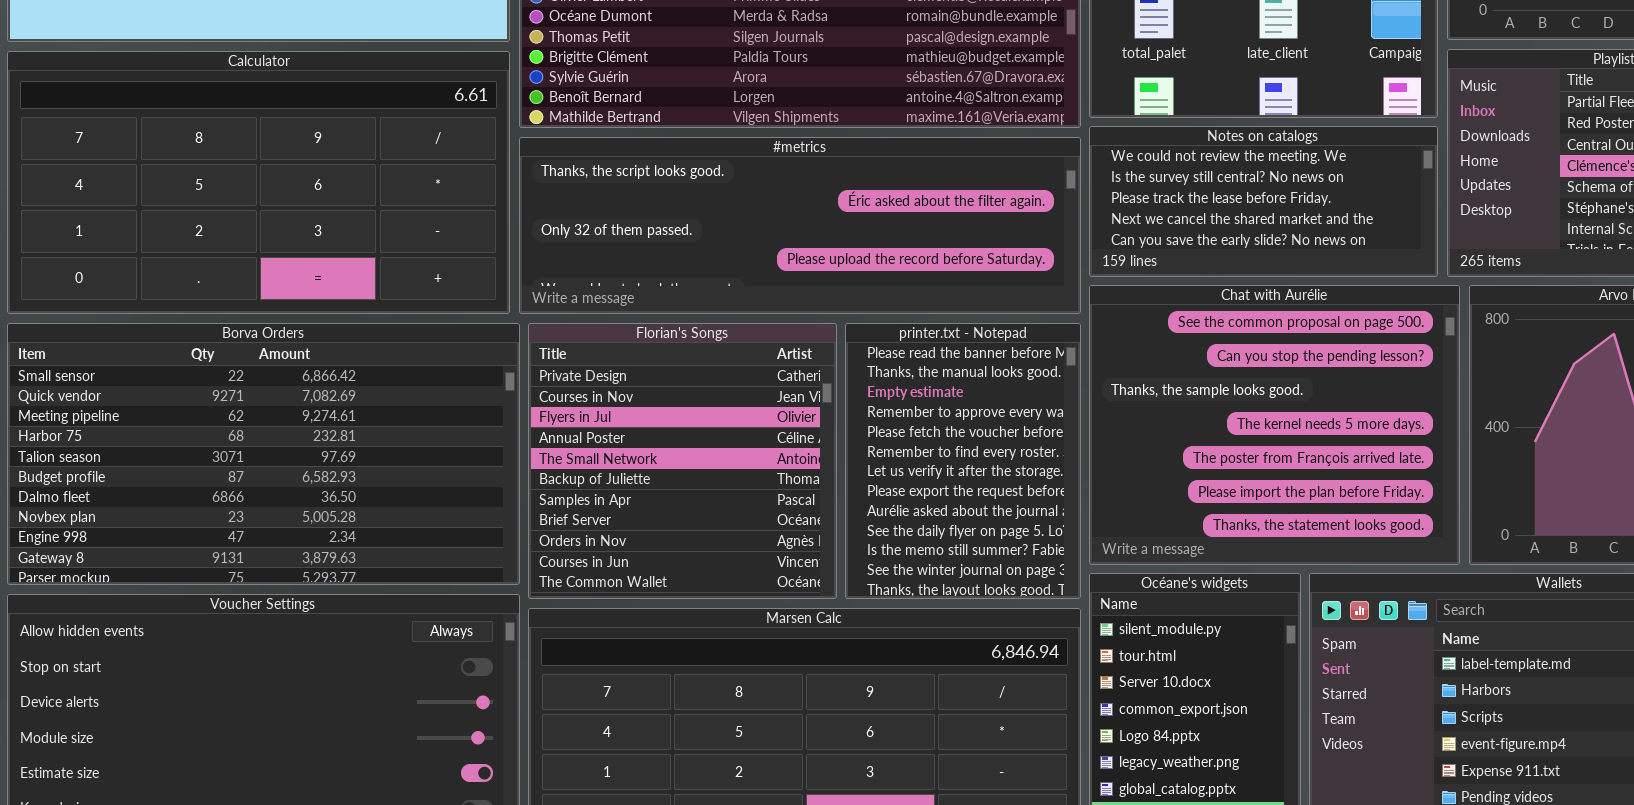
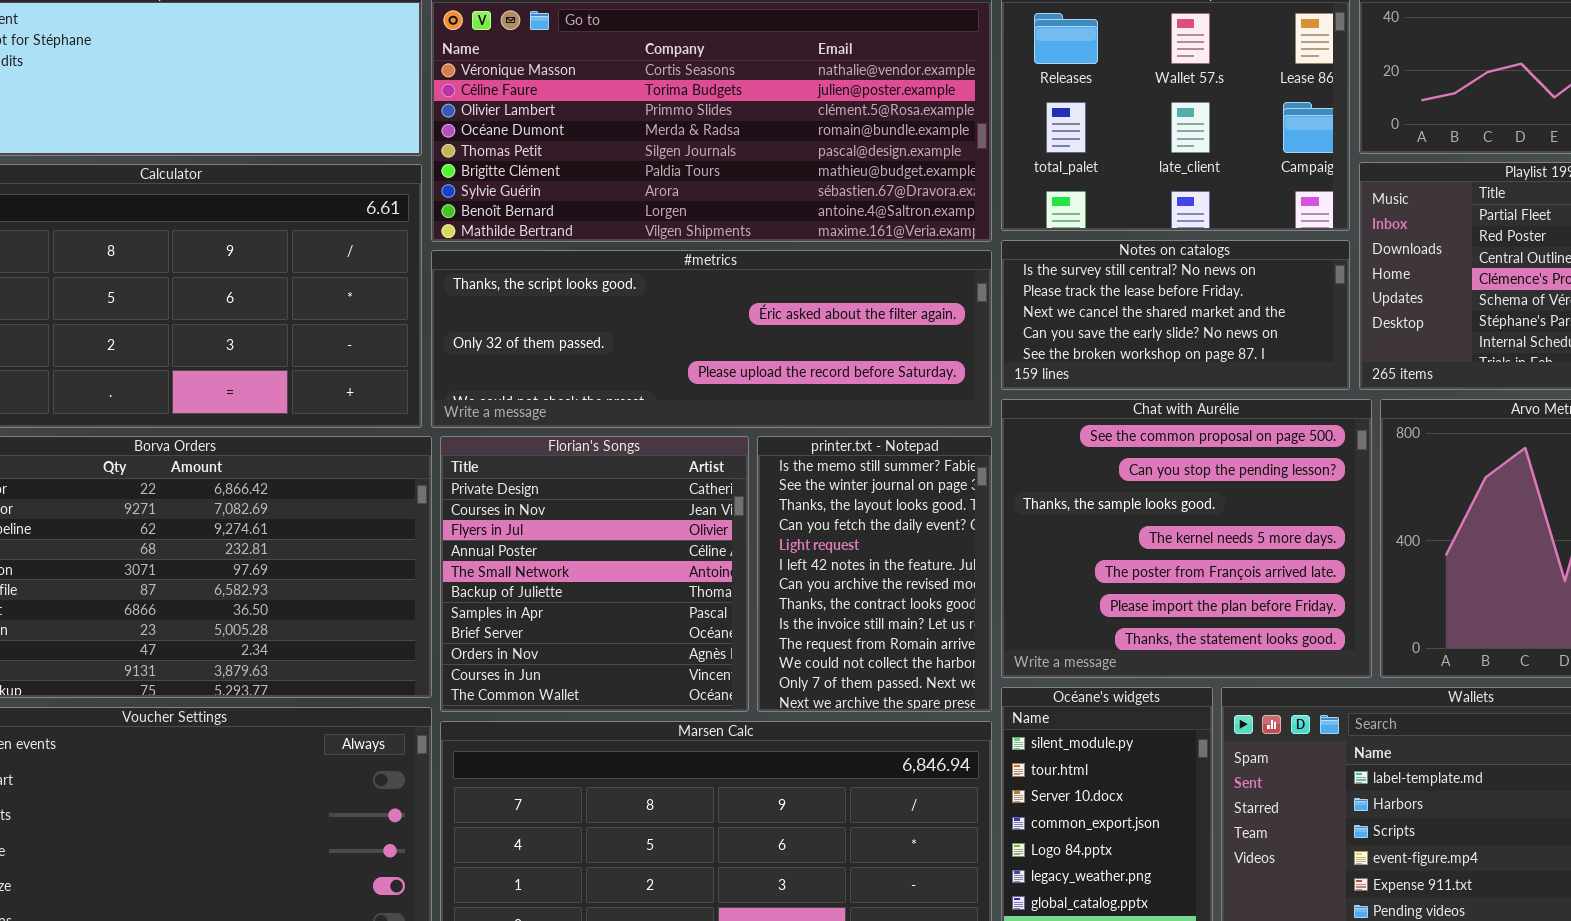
Notes on catalogs: [1089,126,1438,277] -> [1001,240,1350,390], scrolled down 1 row
printer.txt - Notepad: [845,323,1081,599] -> [757,436,992,712], scrolled down 10 rows

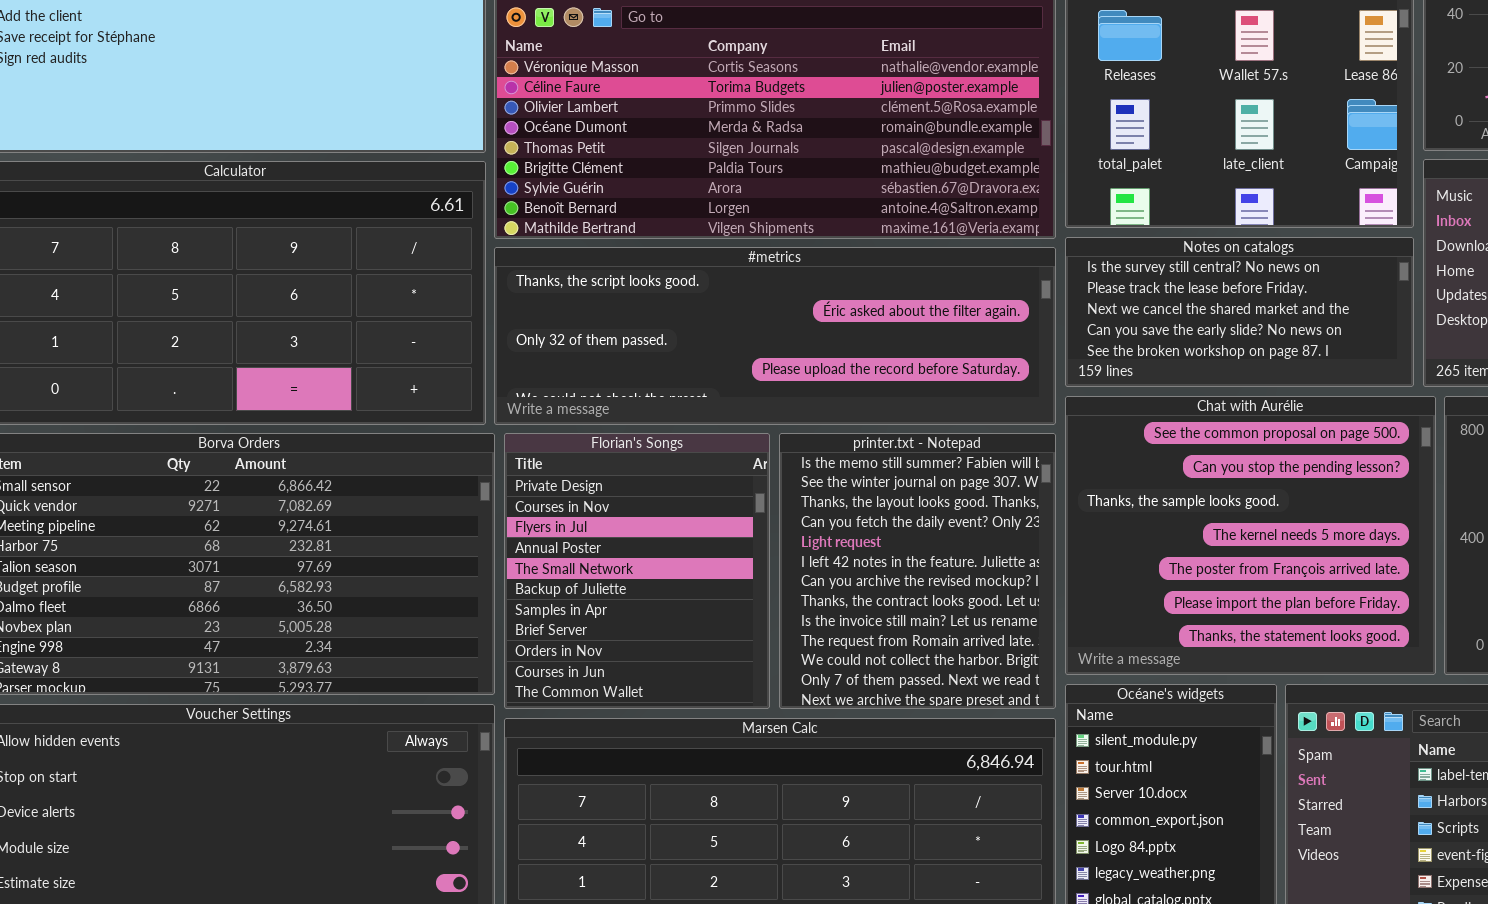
Florian's Songs: [440,436,749,712] -> [504,433,770,709], resized
printer.txt - Notepad: [757,436,992,712] -> [779,433,1056,709], resized

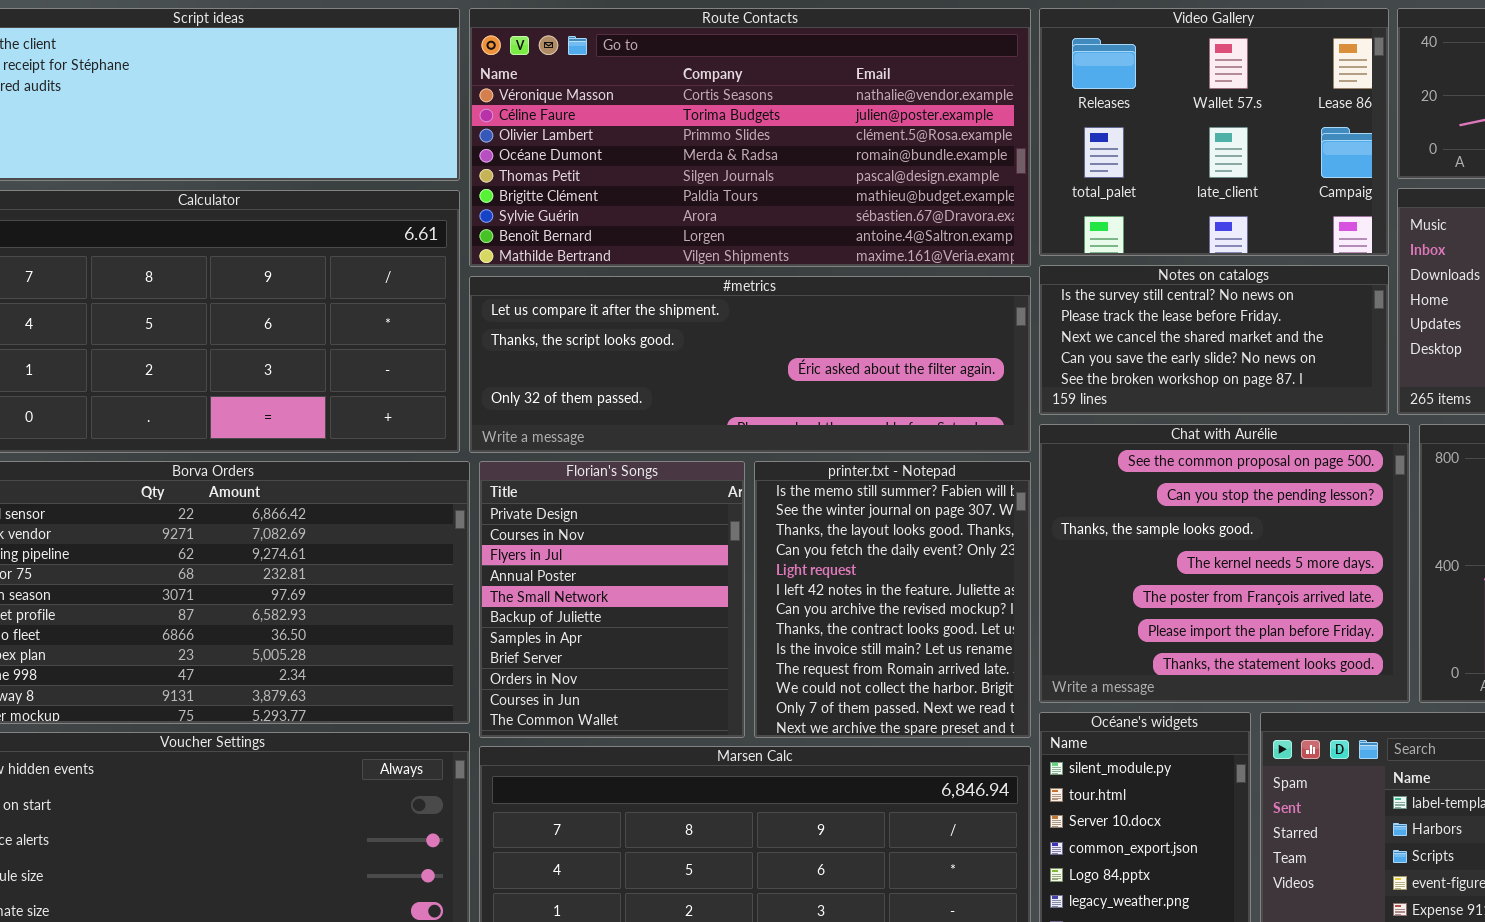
#metrics: [494,247,1056,425] -> [469,276,1031,453], scrolled up 1 row

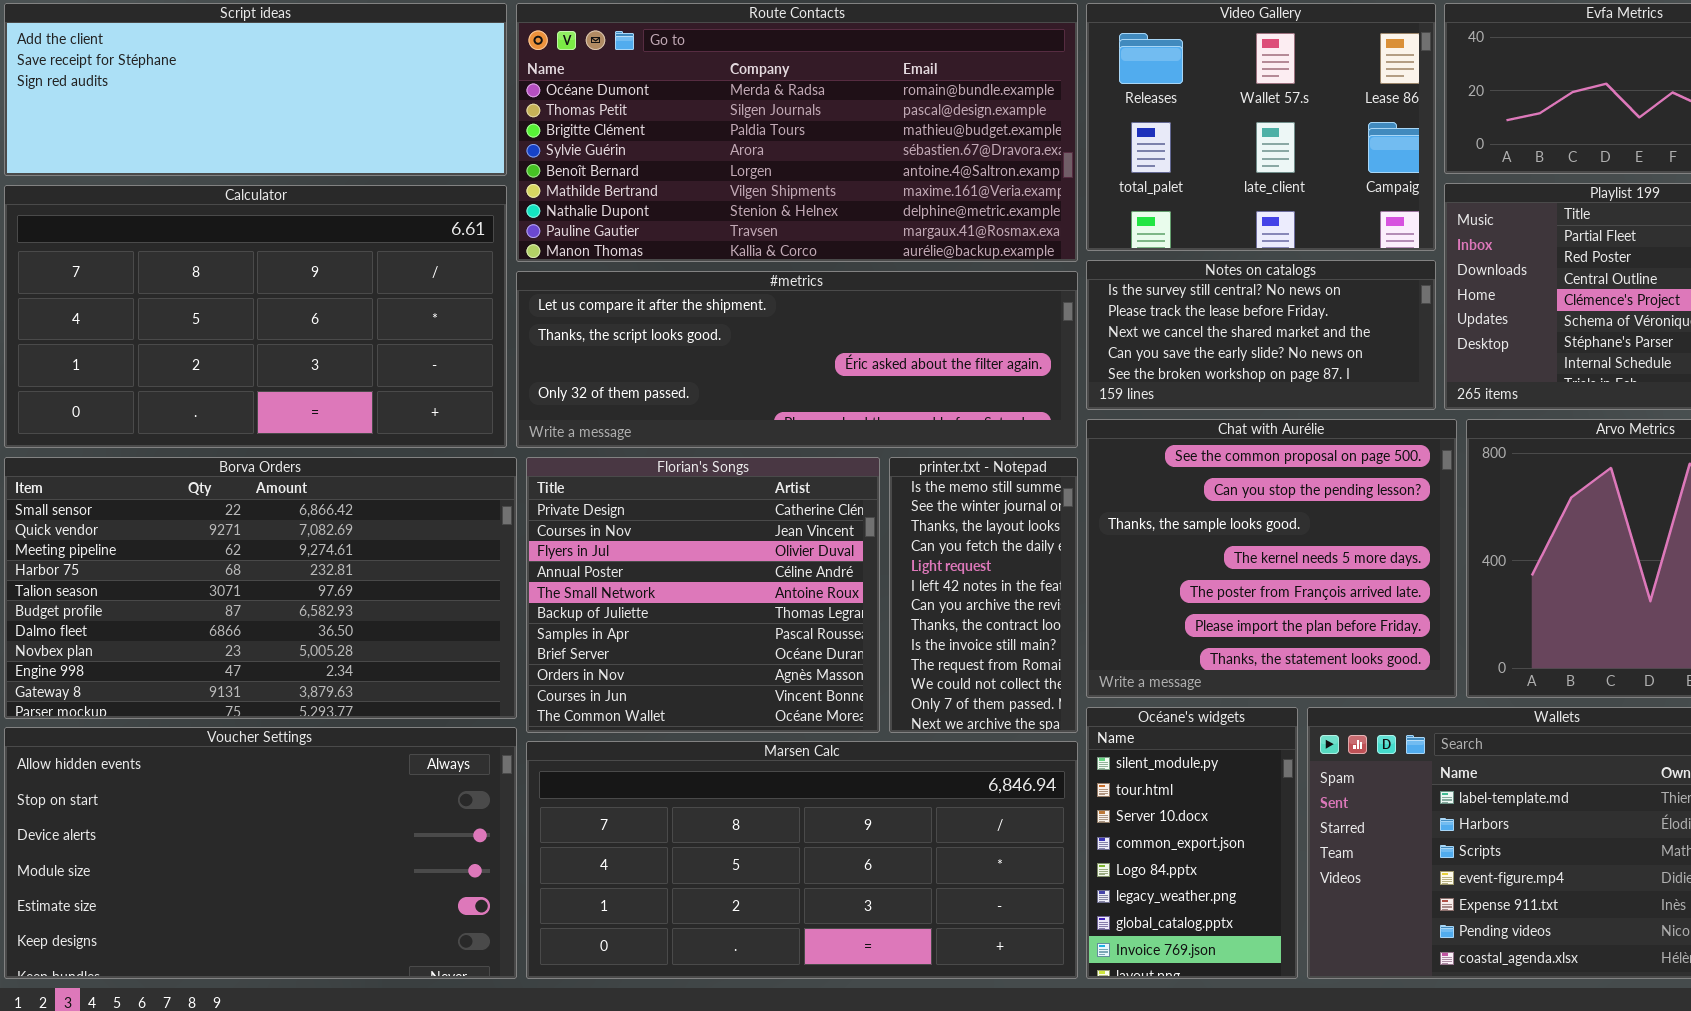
Route Contacts: [469,8,1031,267] -> [516,3,1078,262], scrolled down 3 rows
Florian's Songs: [479,461,745,738] -> [526,457,880,733], resized
printer.txt - Notepad: [754,461,1031,738] -> [889,457,1078,733], resized

